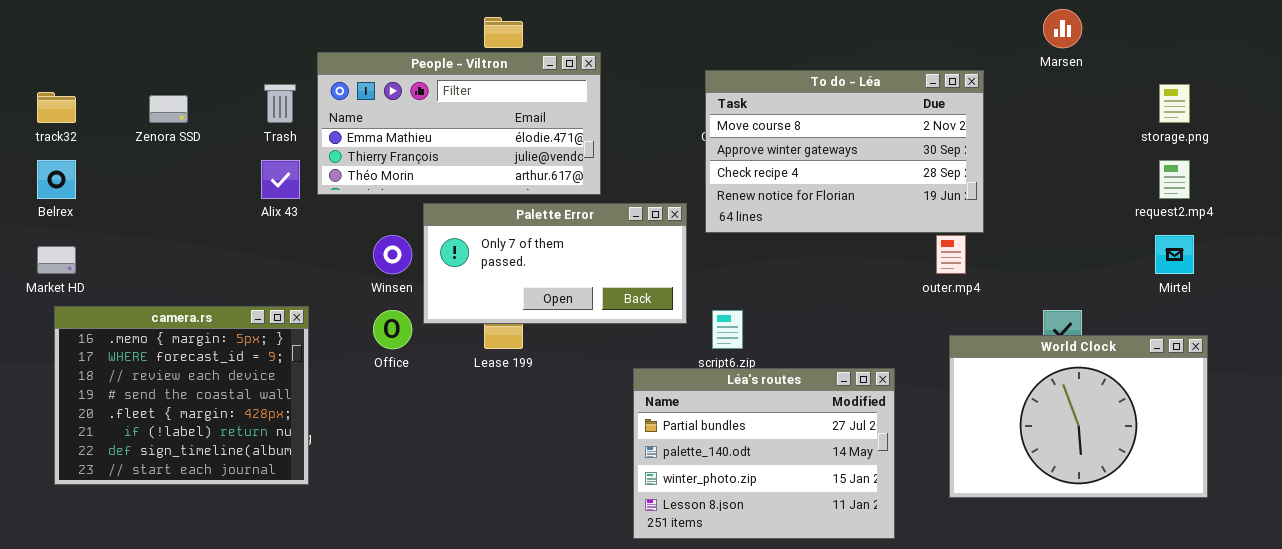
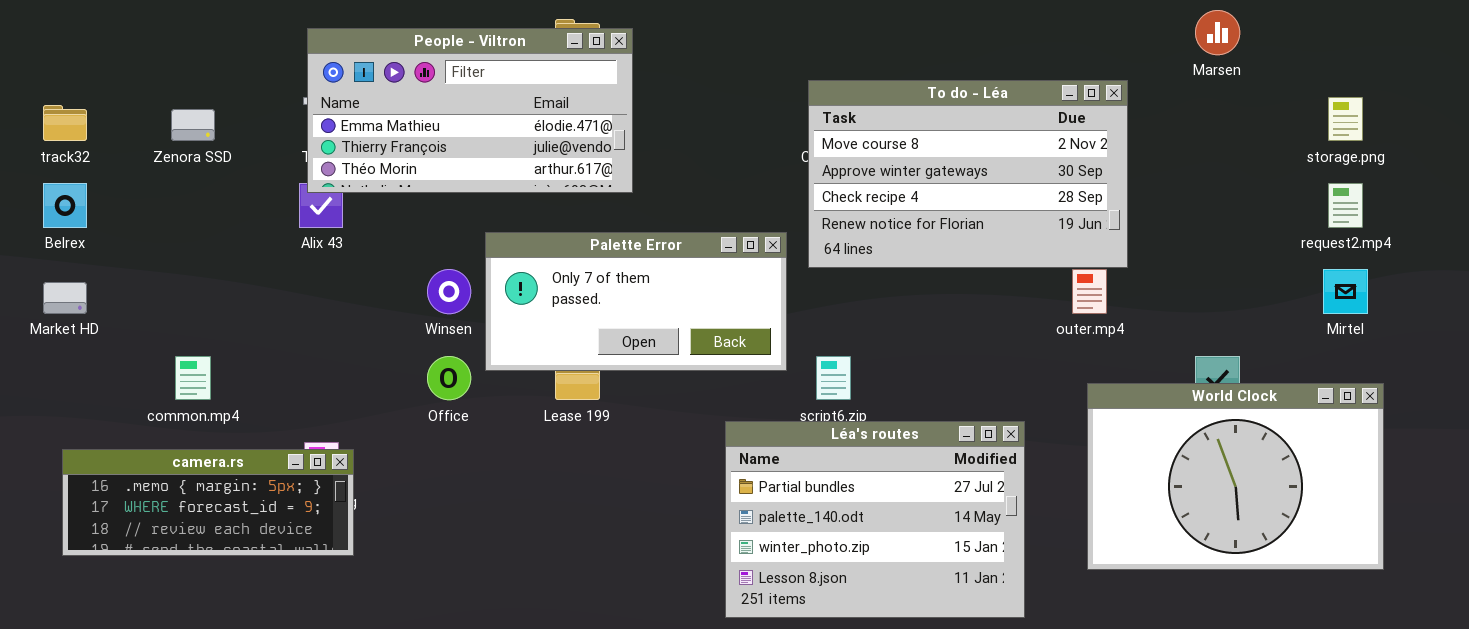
People - Viltron: [317,52,601,195] -> [307,28,633,193], moved
camera.rs: [54,306,309,485] -> [62,449,354,556], resized

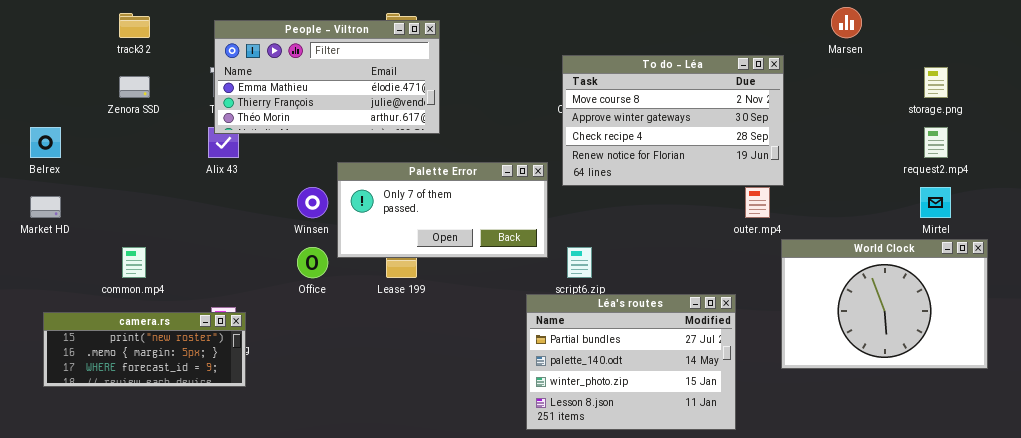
track32: [43,105,87,141] -> [119,13,150,38], moved
World Clock: [1087,383,1384,570] -> [781,239,988,369], moved
Léa's routes: [725,421,1025,618] -> [526,294,736,430], moved
camera.rs: [62,449,354,556] -> [43,312,246,387], scrolled up 1 row

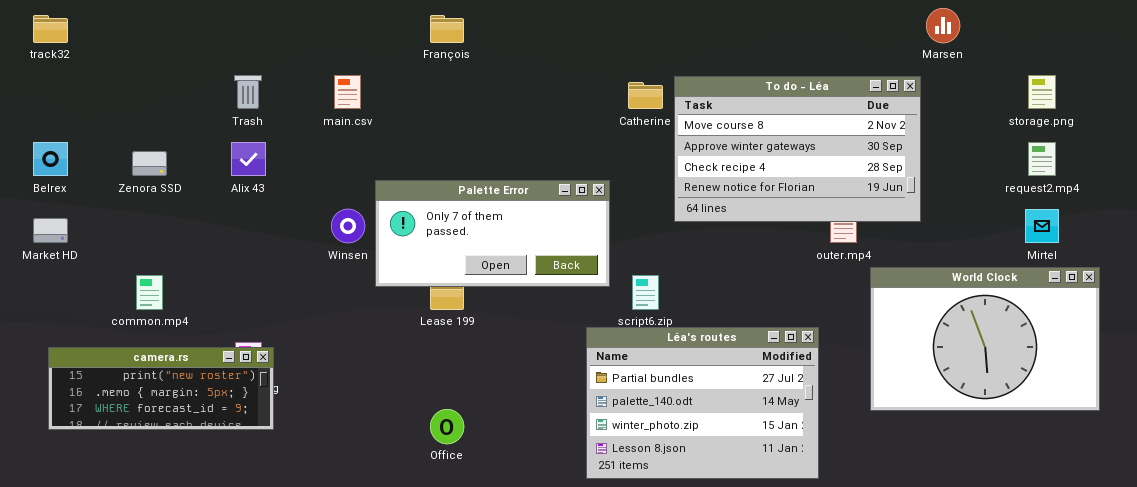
track32: [119,13,150,38] -> [33,15,68,43], moved
People - Viltron: [214,20,440,134] -> none, closed
To do - Léa: [562,55,784,186] -> [674,76,921,222], moved
Zenora SSD: [119,76,150,98] -> [132,151,167,176], moved
Office: [297,247,328,278] -> [430,409,464,444], moved

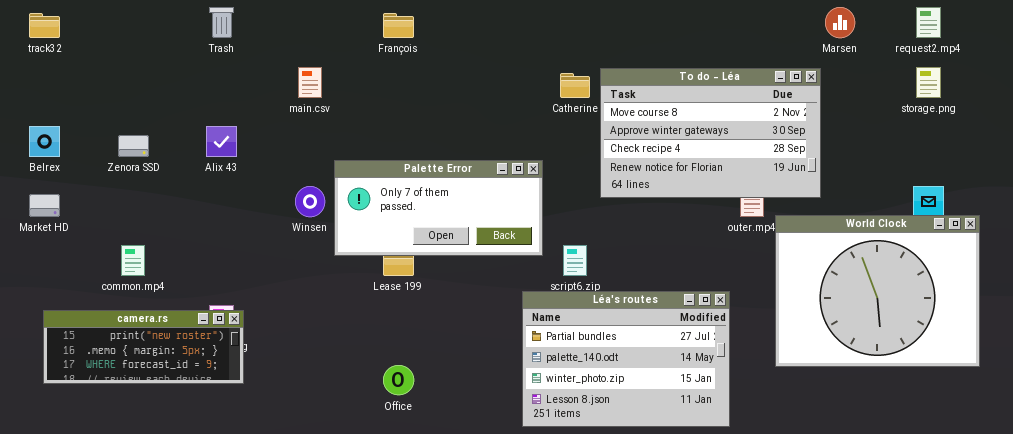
Trash: [234,75,262,109] -> [209,7,234,38], moved
request2.mp4: [1028,142,1056,176] -> [916,7,941,38], moved
World Clock: [870,267,1100,411] -> [775,215,980,367], resized

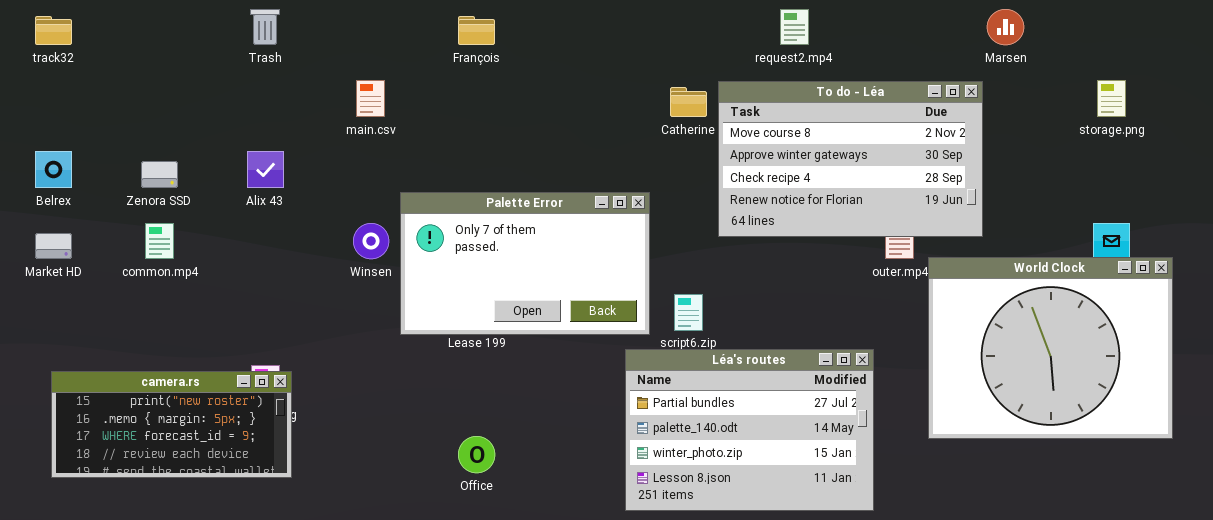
request2.mp4: [916,7,941,38] -> [780,9,809,45], moved
Palette Error: [334,160,543,256] -> [400,192,650,335], resized
common.mp4: [121,245,145,276] -> [145,223,174,259], moved
camera.rs: [43,310,244,384] -> [51,371,292,478], resized

